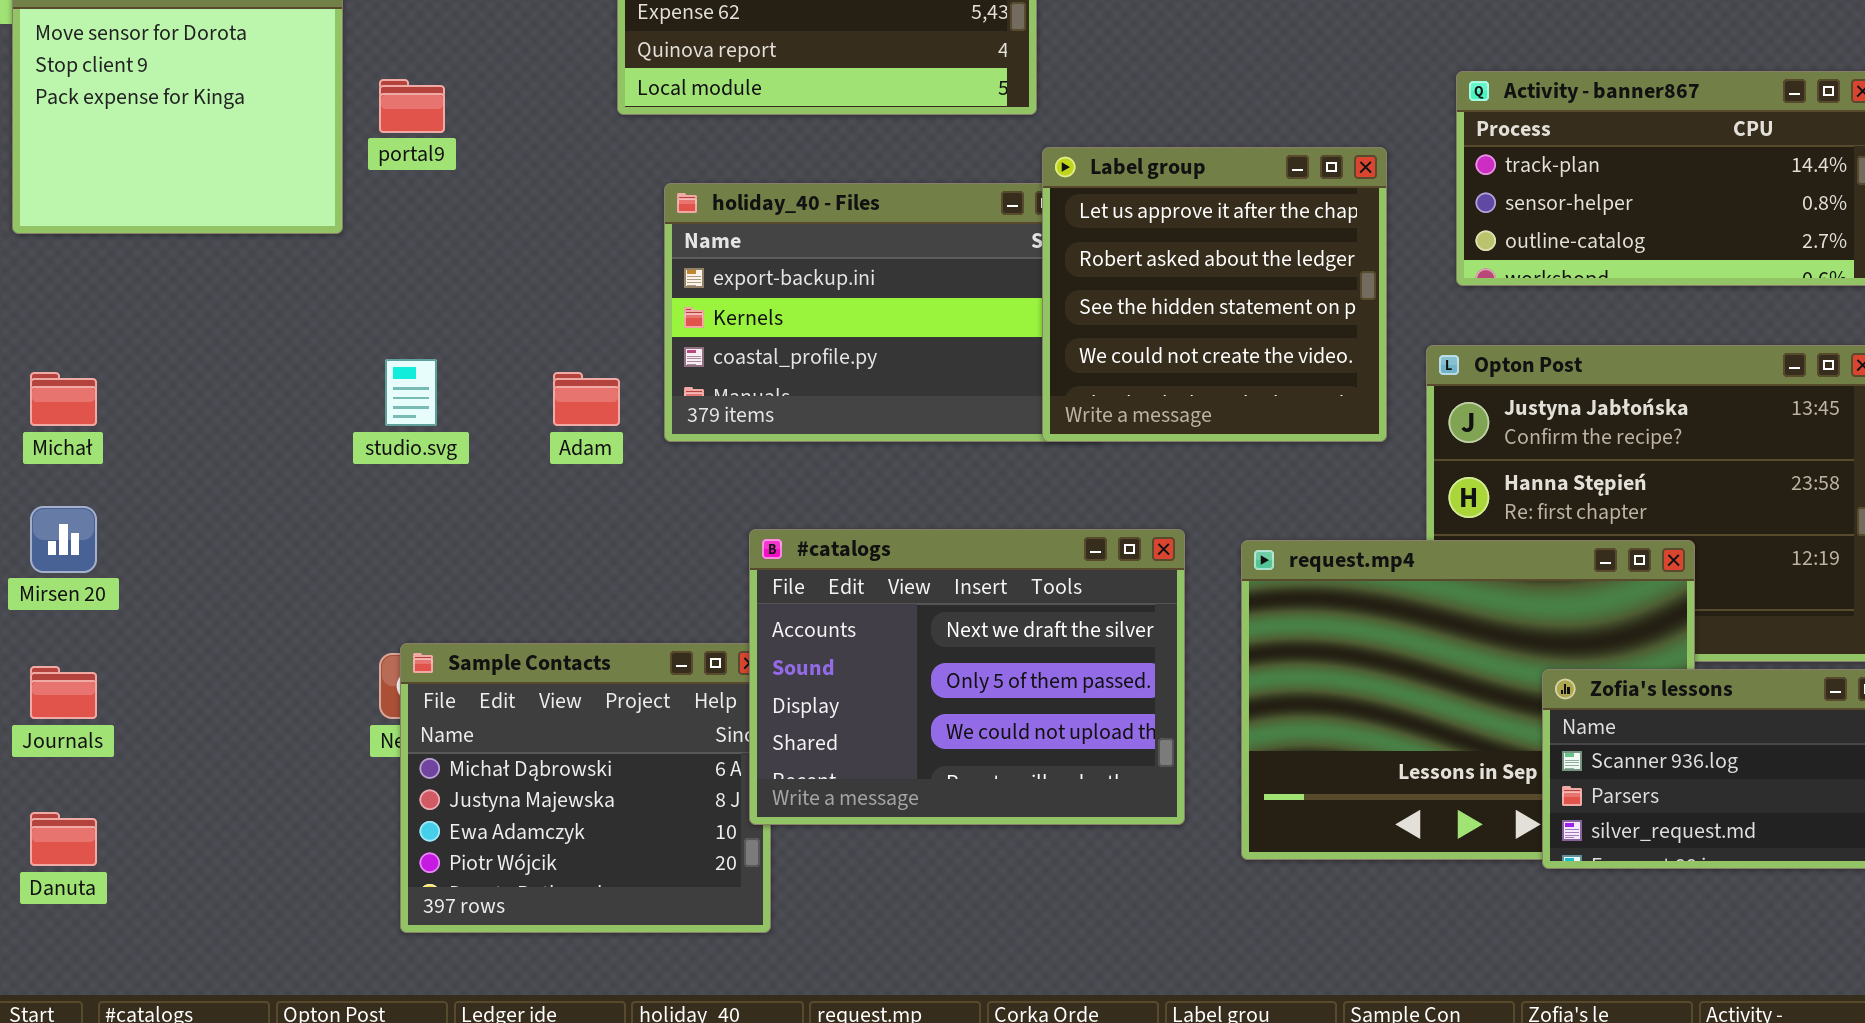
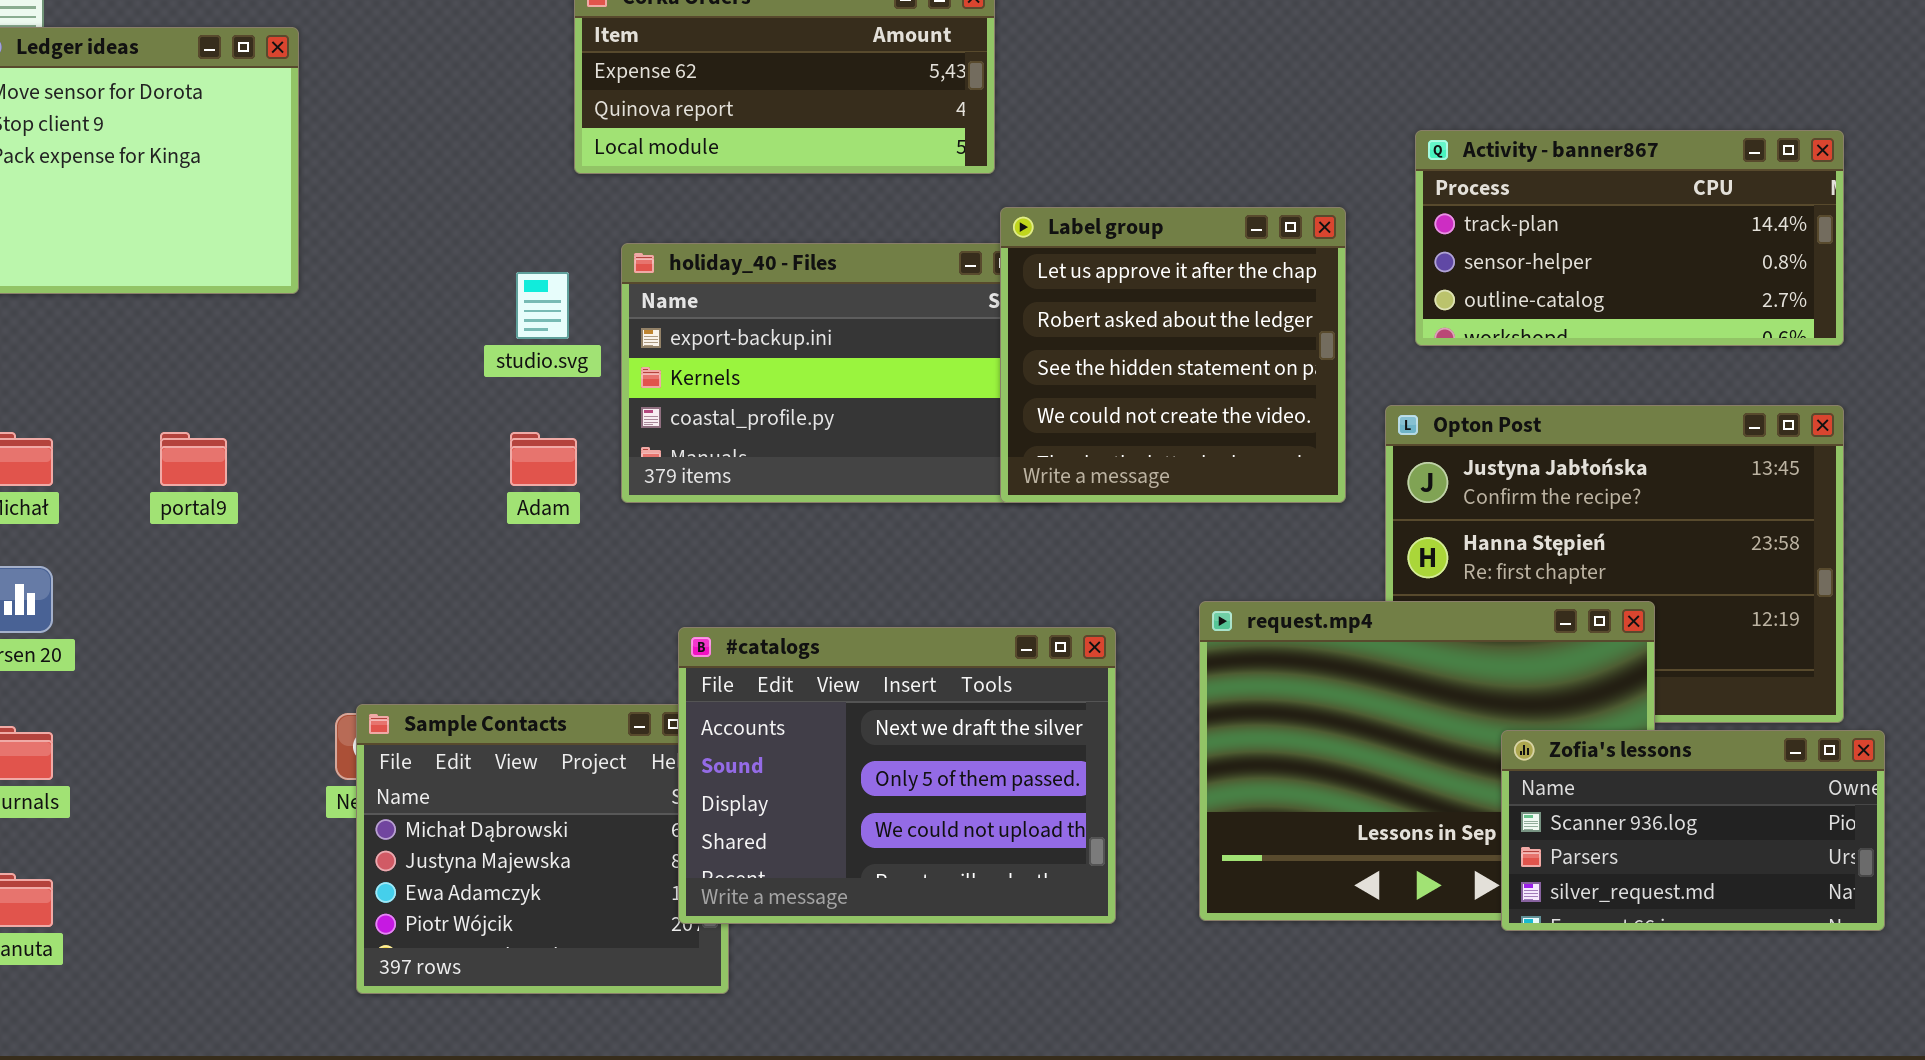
portal9: [379,79,445,133] -> [160,432,227,486], moved
studio.svg: [385,359,437,426] -> [516,272,569,339], moved
#catalogs: [749,529,1185,825] -> [678,627,1116,924], moved

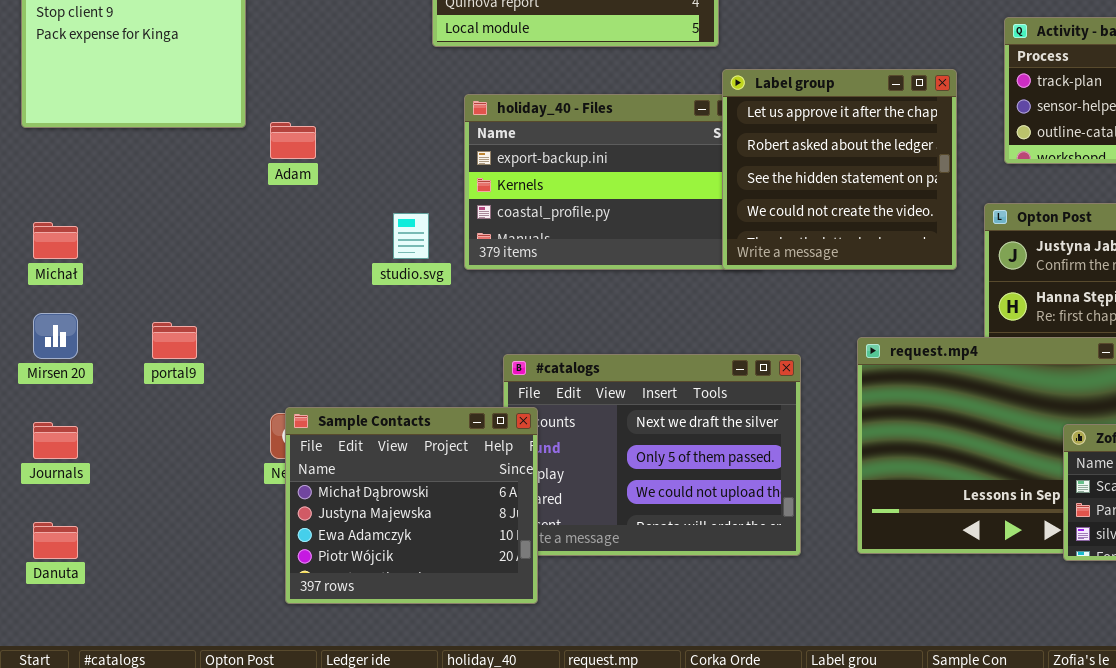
studio.svg: [516,272,569,339] -> [393,213,429,259], moved
portal9: [160,432,227,486] -> [152,322,197,359], moved
Adam: [510,432,577,486] -> [270,122,316,159], moved
Sample Contacts: [356,704,729,994] -> [285,407,538,604], raised

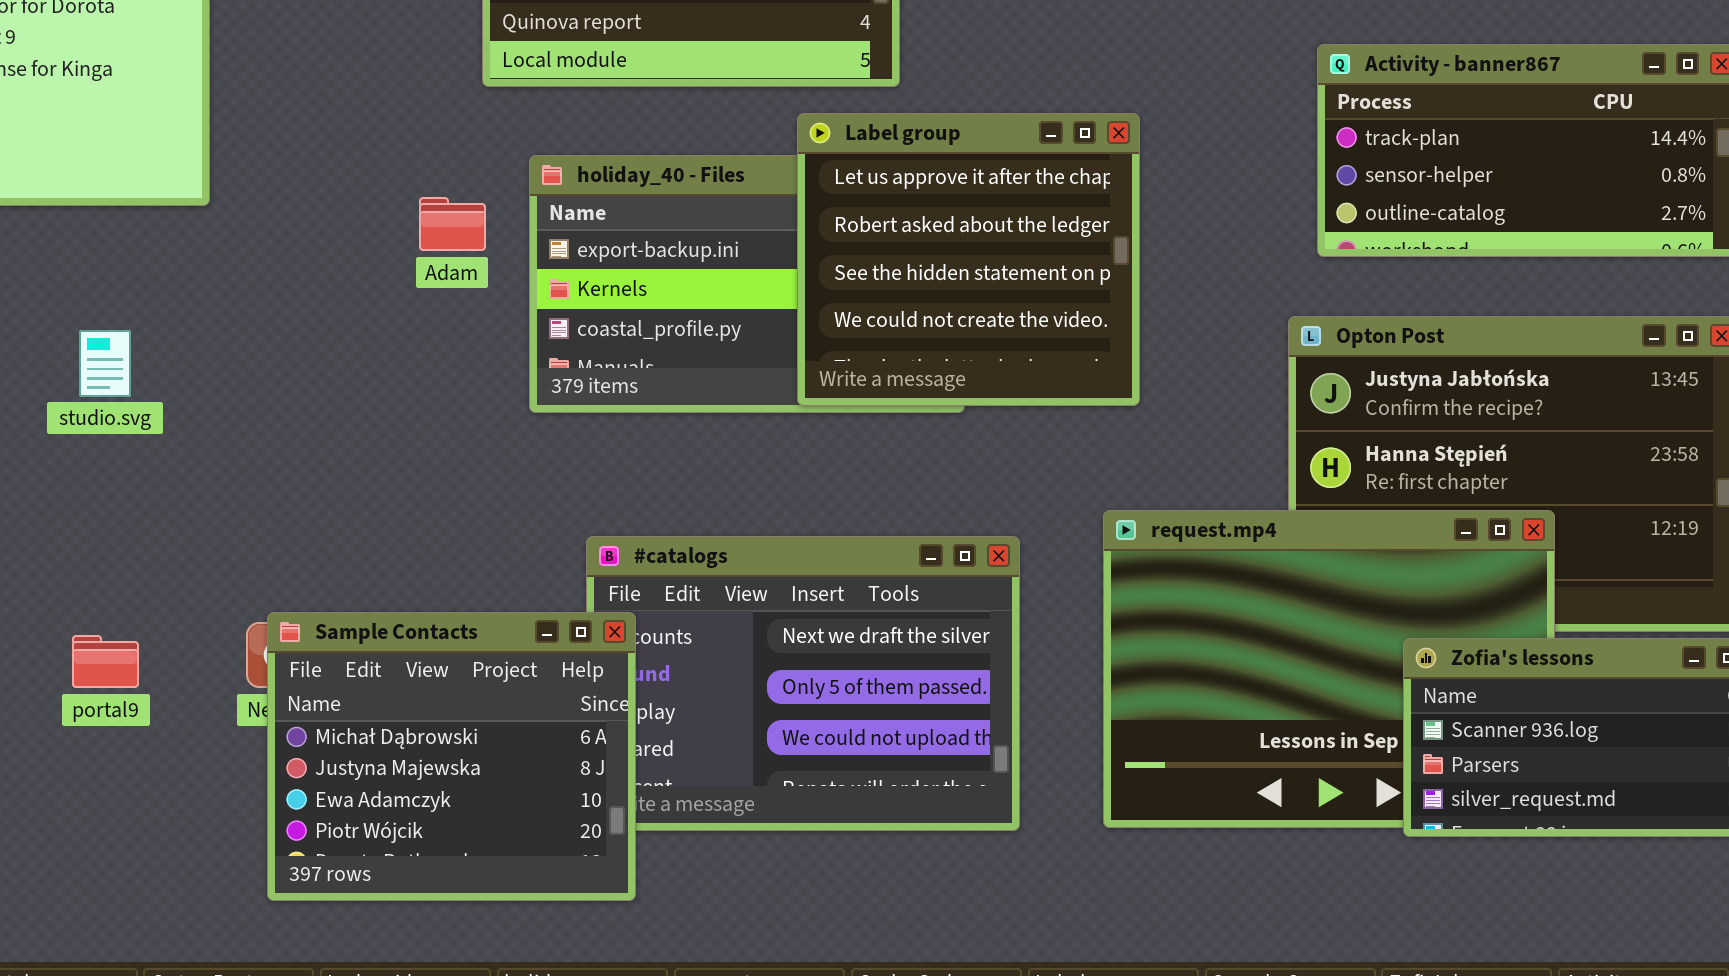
Label group: [722,69,957,270] -> [797,113,1140,406], moved
Adam: [270,122,316,159] -> [419,197,486,251], moved
studio.svg: [393,213,429,259] -> [79,330,131,397], moved
portal9: [152,322,197,359] -> [72,635,139,688], moved

